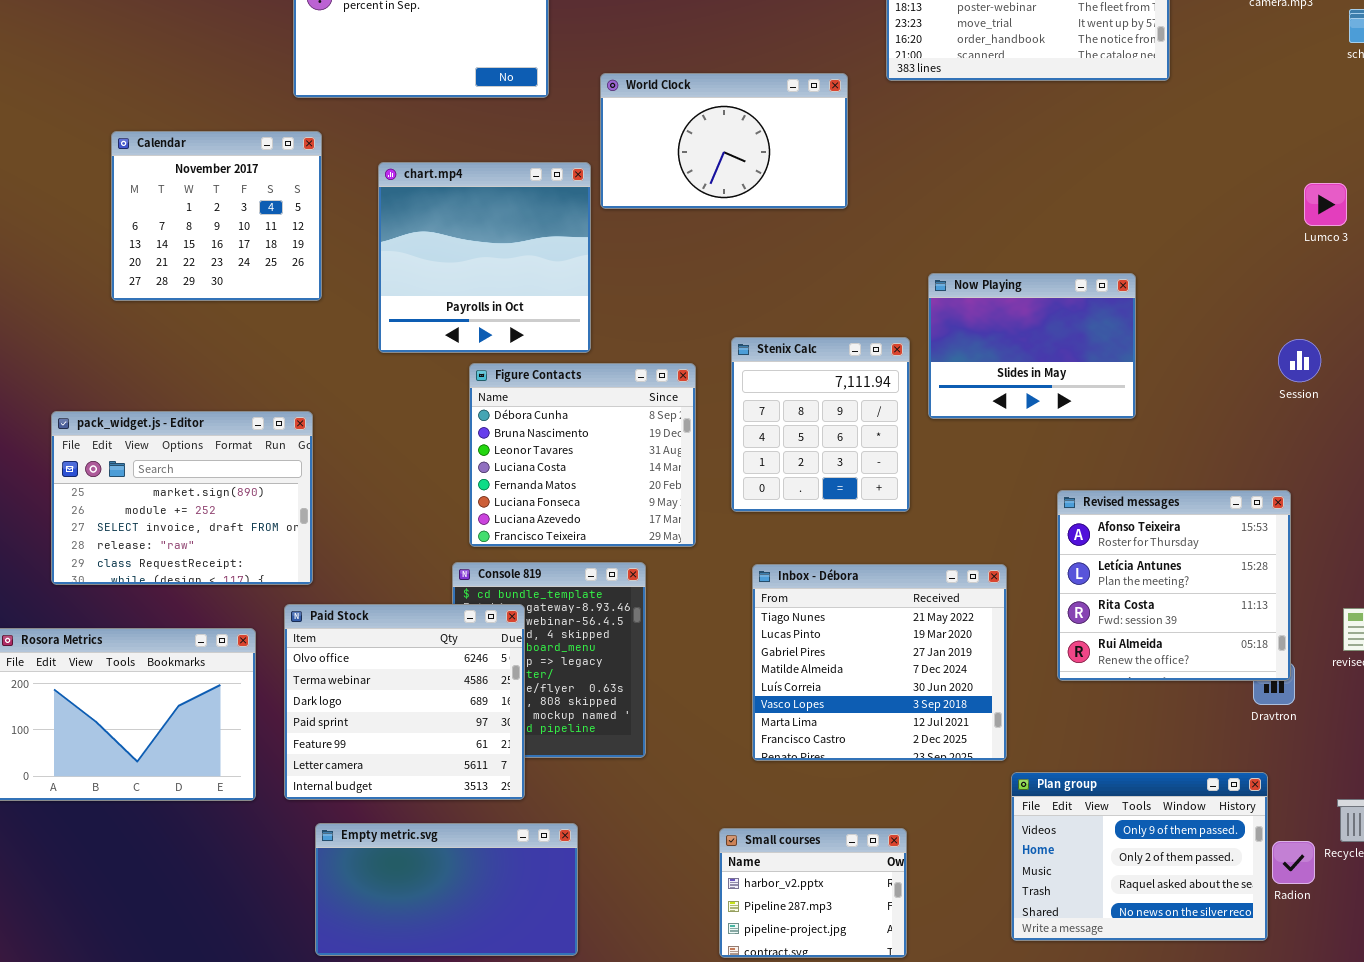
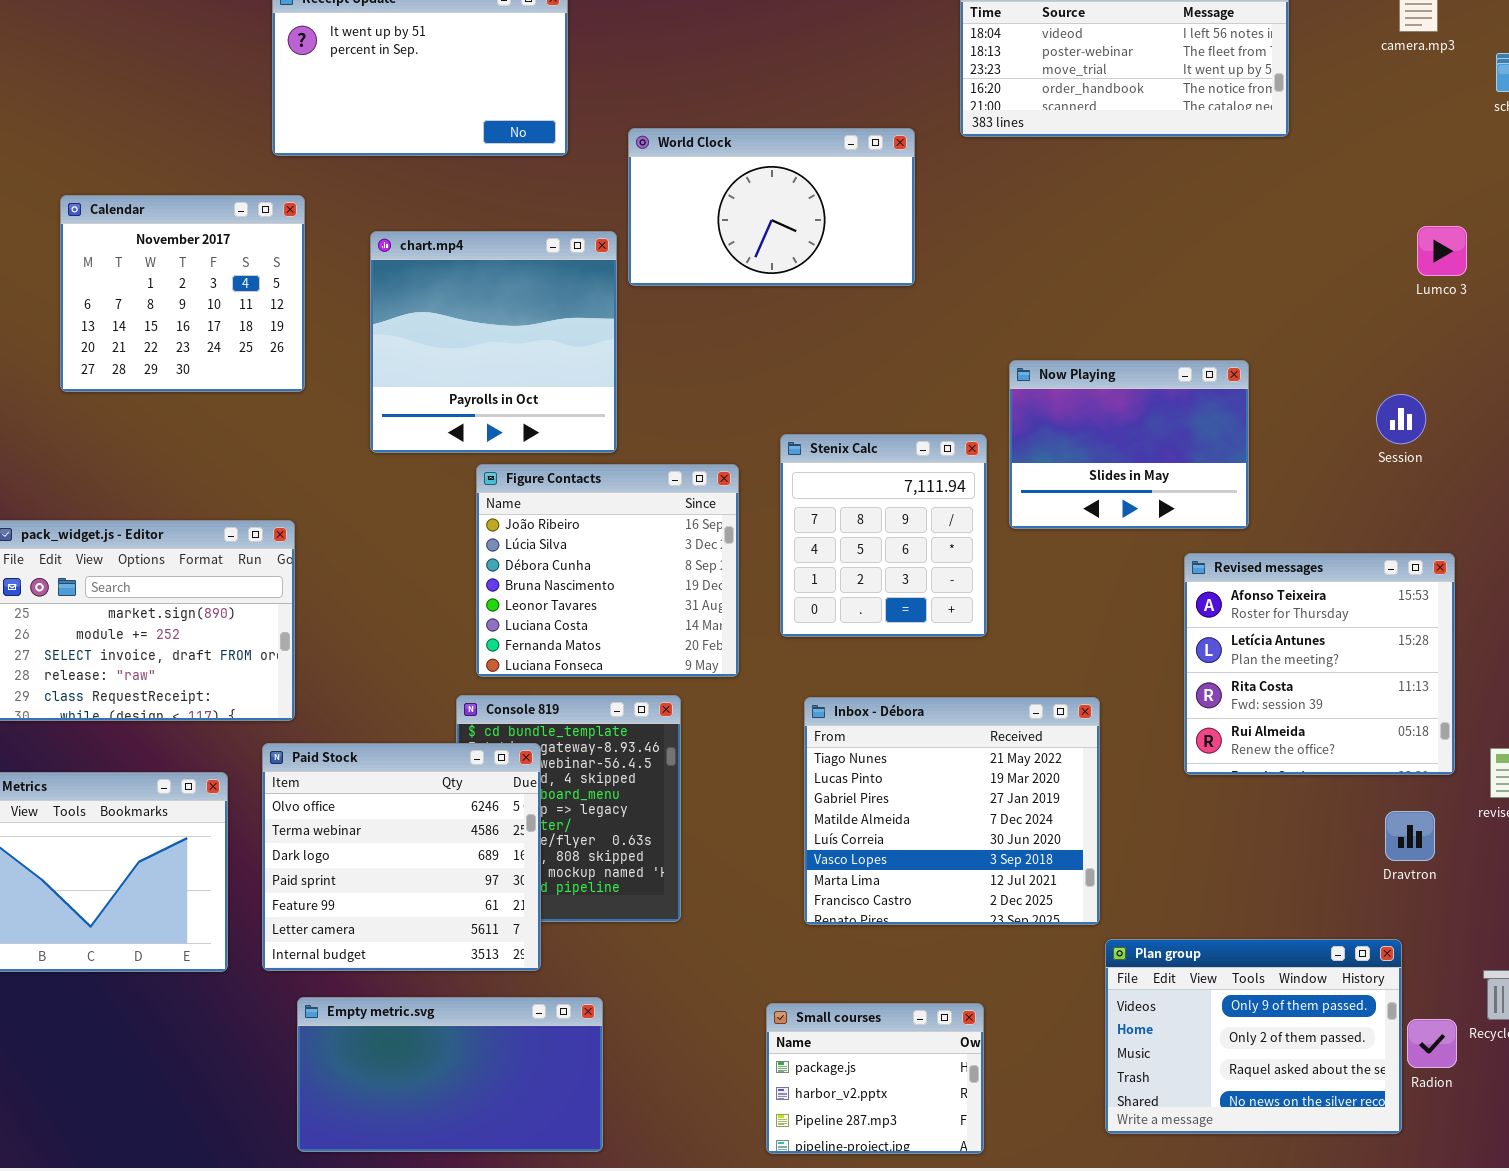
Lumco 3: [1304,183,1347,226] -> [1417,226,1467,276], moved
Session: [1278,339,1321,382] -> [1376,394,1426,444], moved
Figure Contacts: [469,363,696,547] -> [476,464,739,677], scrolled up 2 rows
Revised messages: [1057,490,1291,681] -> [1184,553,1455,775], moved
Small courses: [719,828,907,958] -> [766,1003,984,1154], scrolled up 1 row

